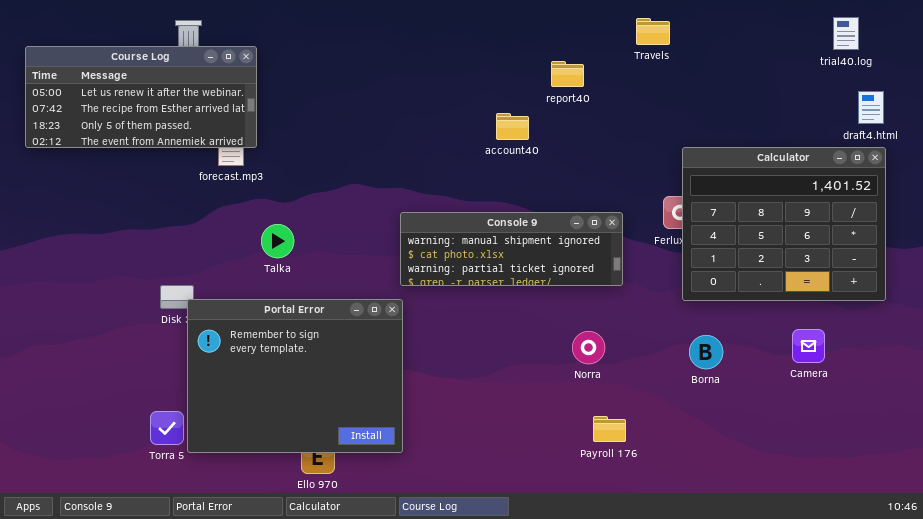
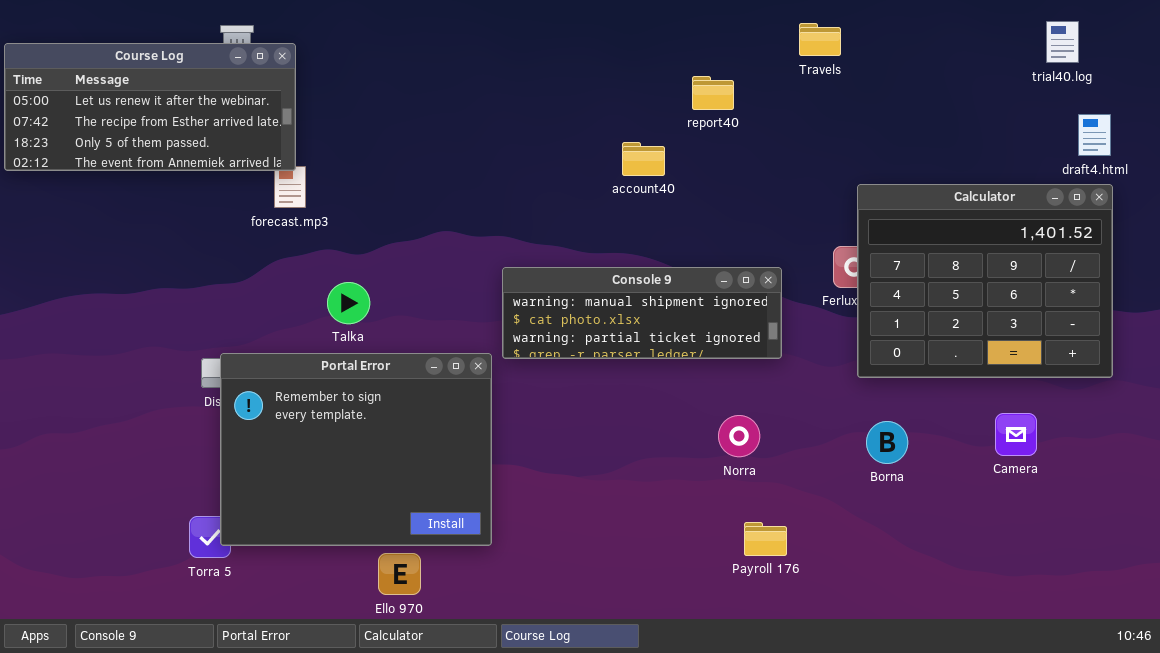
Course Log: [25,46,257,148] -> [4,43,296,171], moved
Portal Error: [187,299,403,453] -> [220,353,492,546], moved

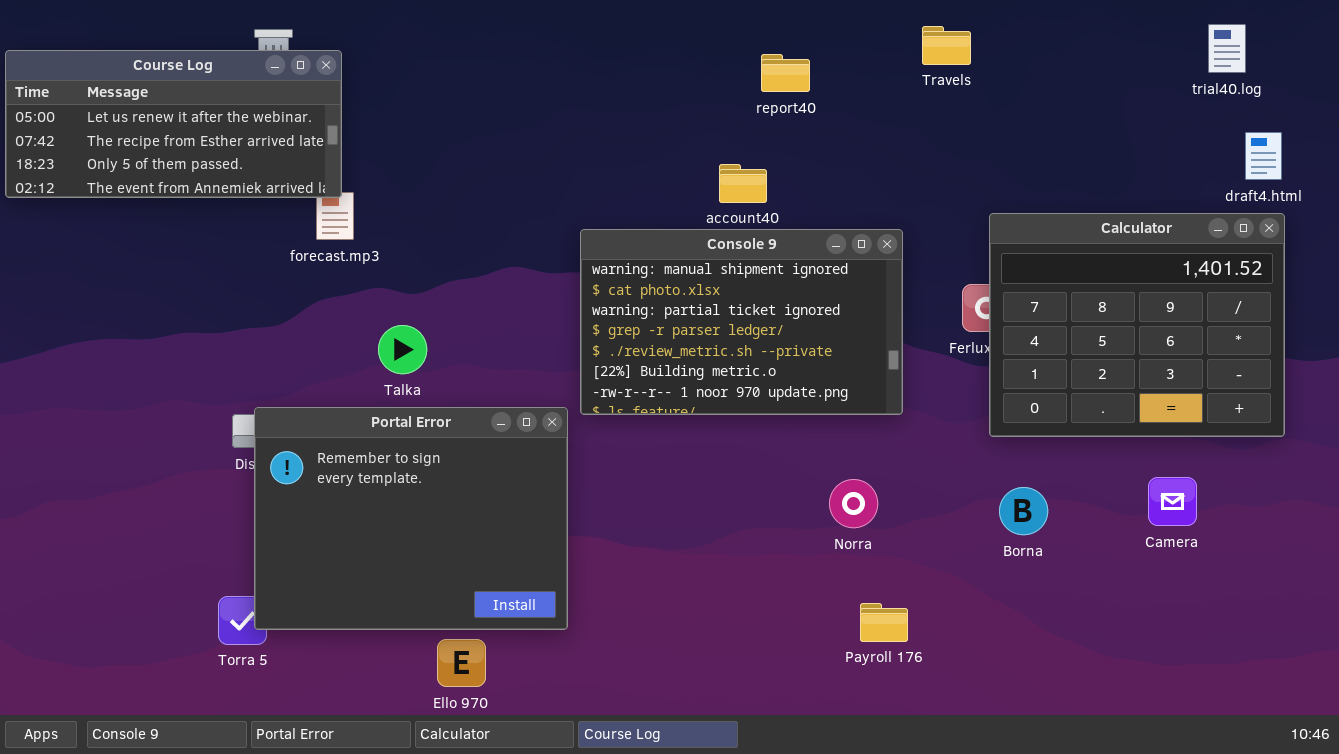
report40: [692,76,734,110] -> [761,54,810,92], moved
Console 9: [502,267,782,359] -> [580,229,903,415], resized

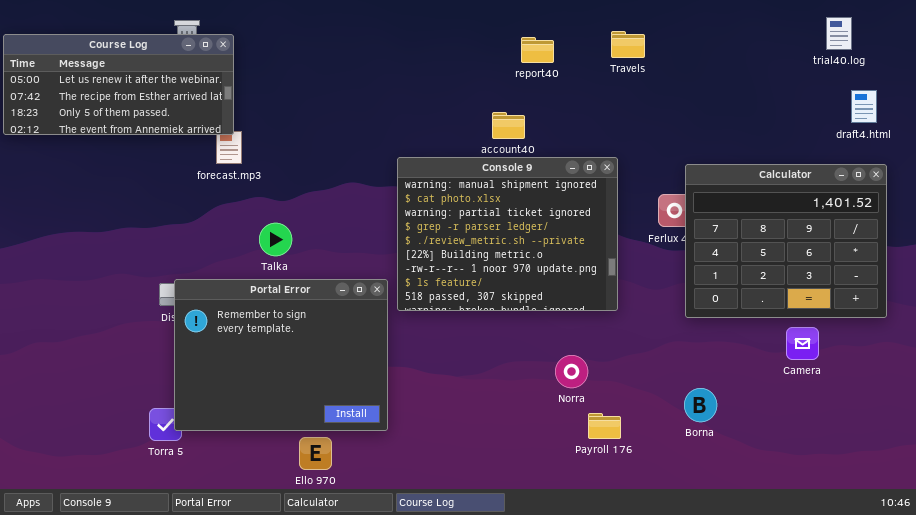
Travels: [922,26,971,65] -> [611,31,645,58], moved
Calculator: [989,213,1285,437] -> [685,164,887,318], moved
Console 9: [580,229,903,415] -> [397,157,618,311], resized
Norra: [829,479,878,528] -> [555,355,588,388], moved
Borna: [999,487,1048,535] -> [684,388,717,422], moved

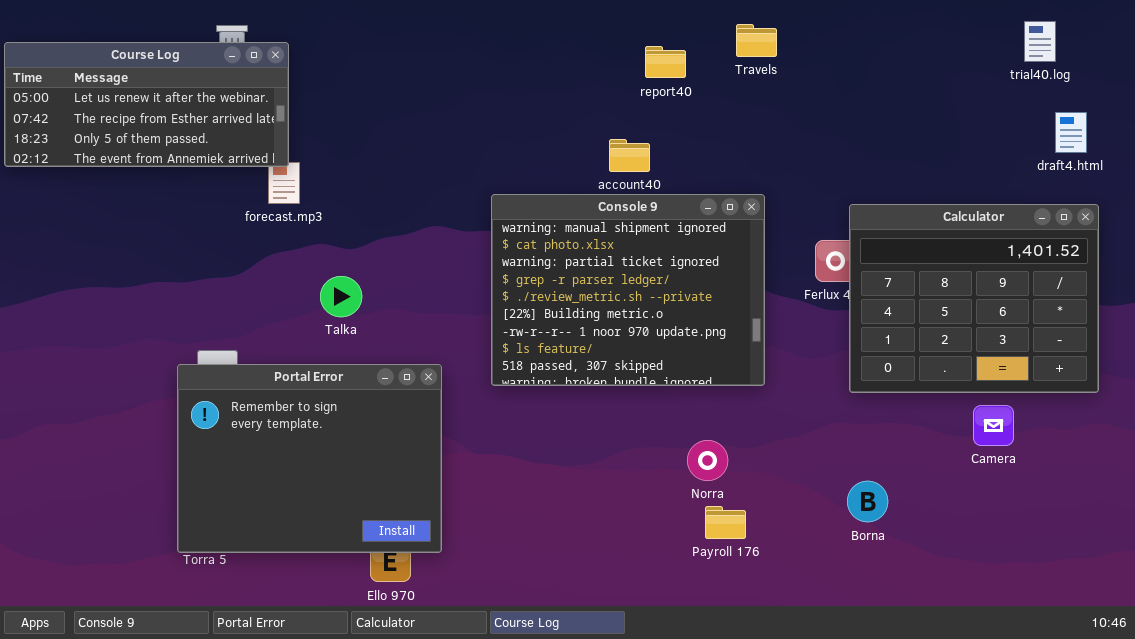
Travels: [611,31,645,58] -> [736,24,777,57], moved
Portal Error: [174,279,388,431] -> [177,364,442,553], moved
Payroll 176: [588,413,621,439] -> [705,506,746,539], moved

